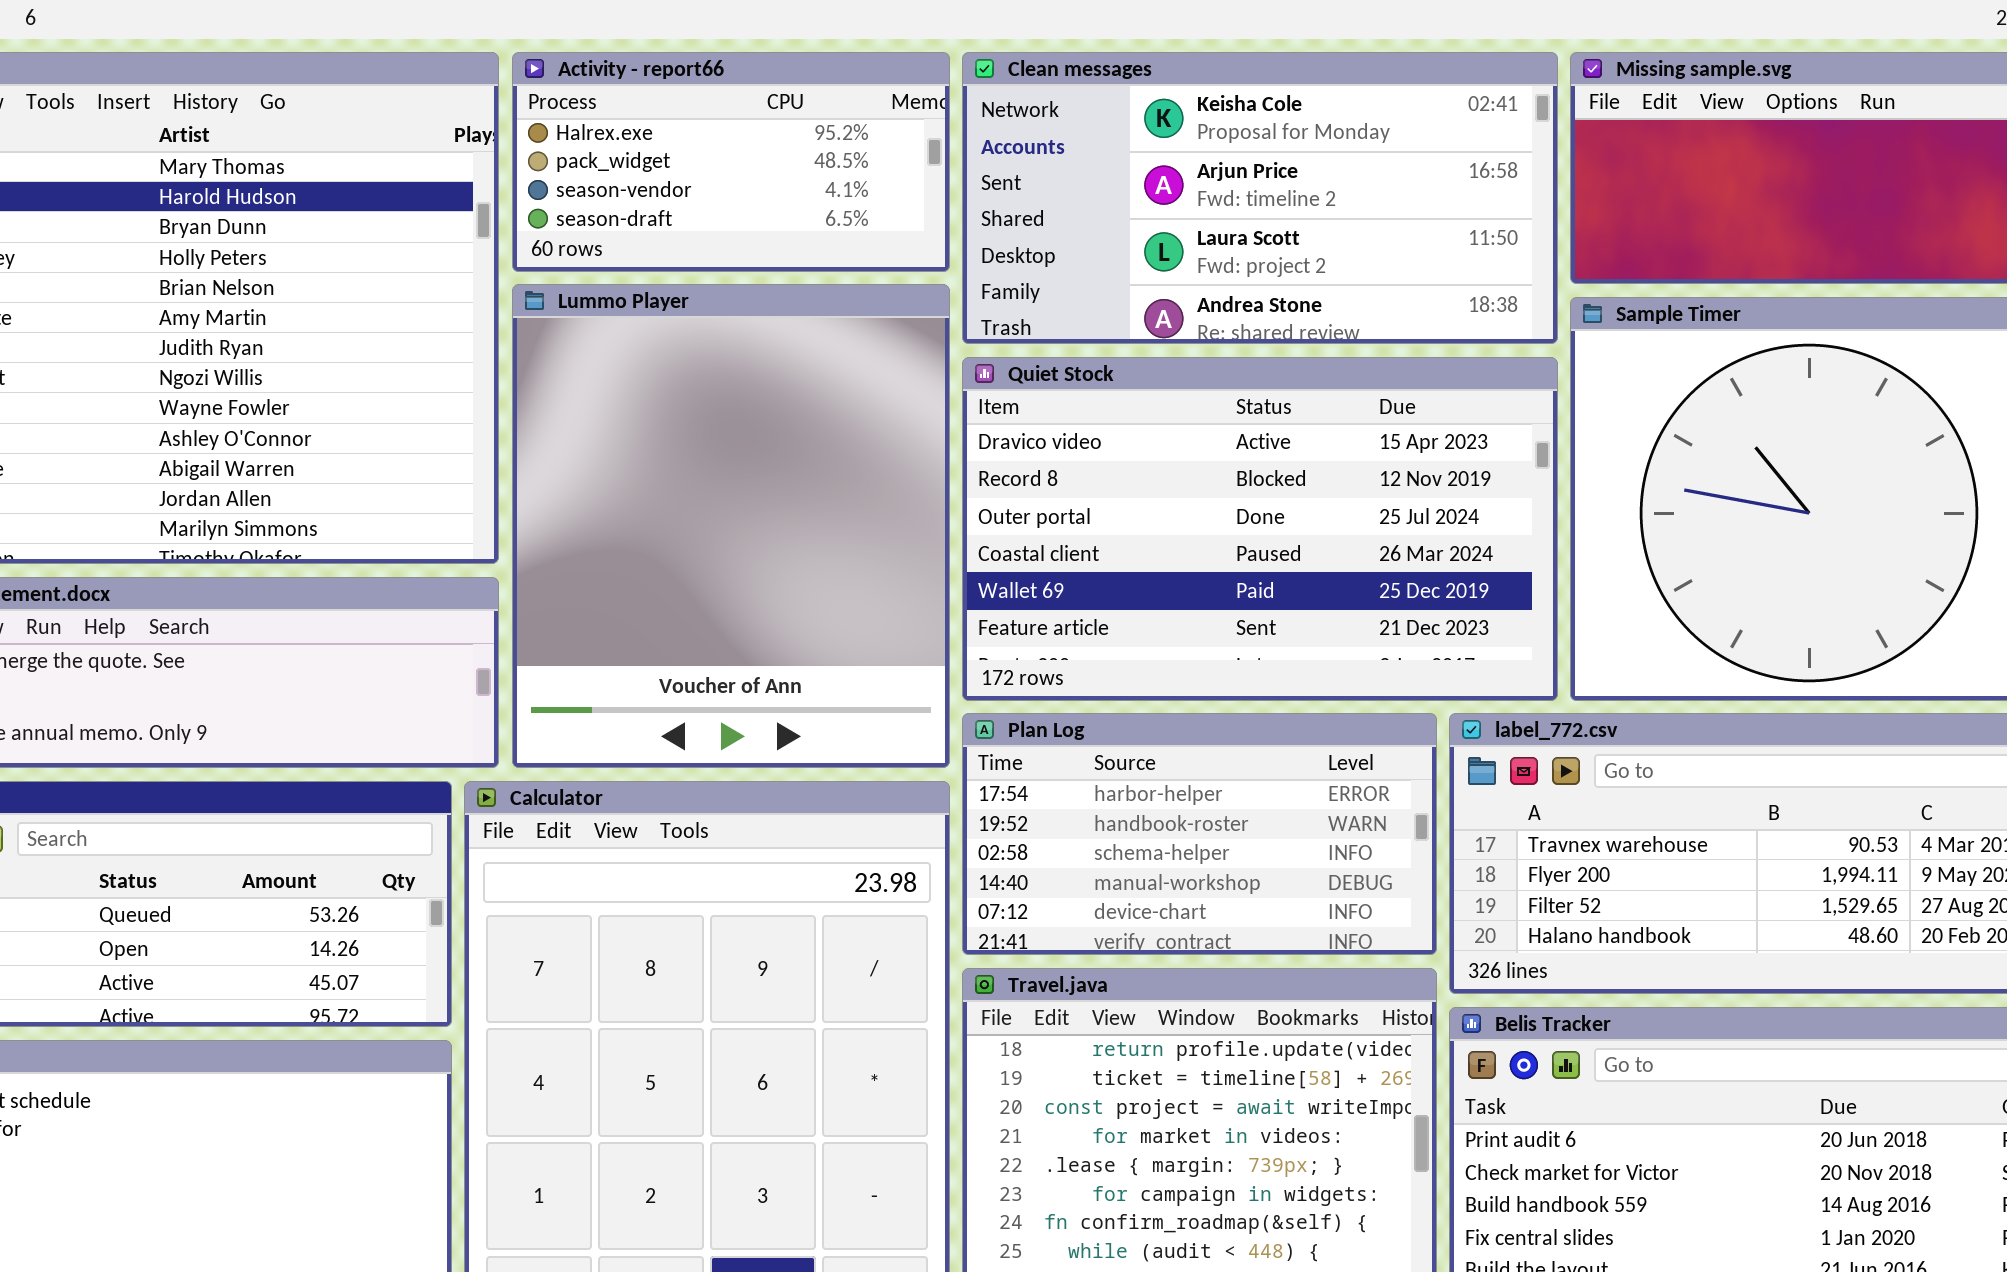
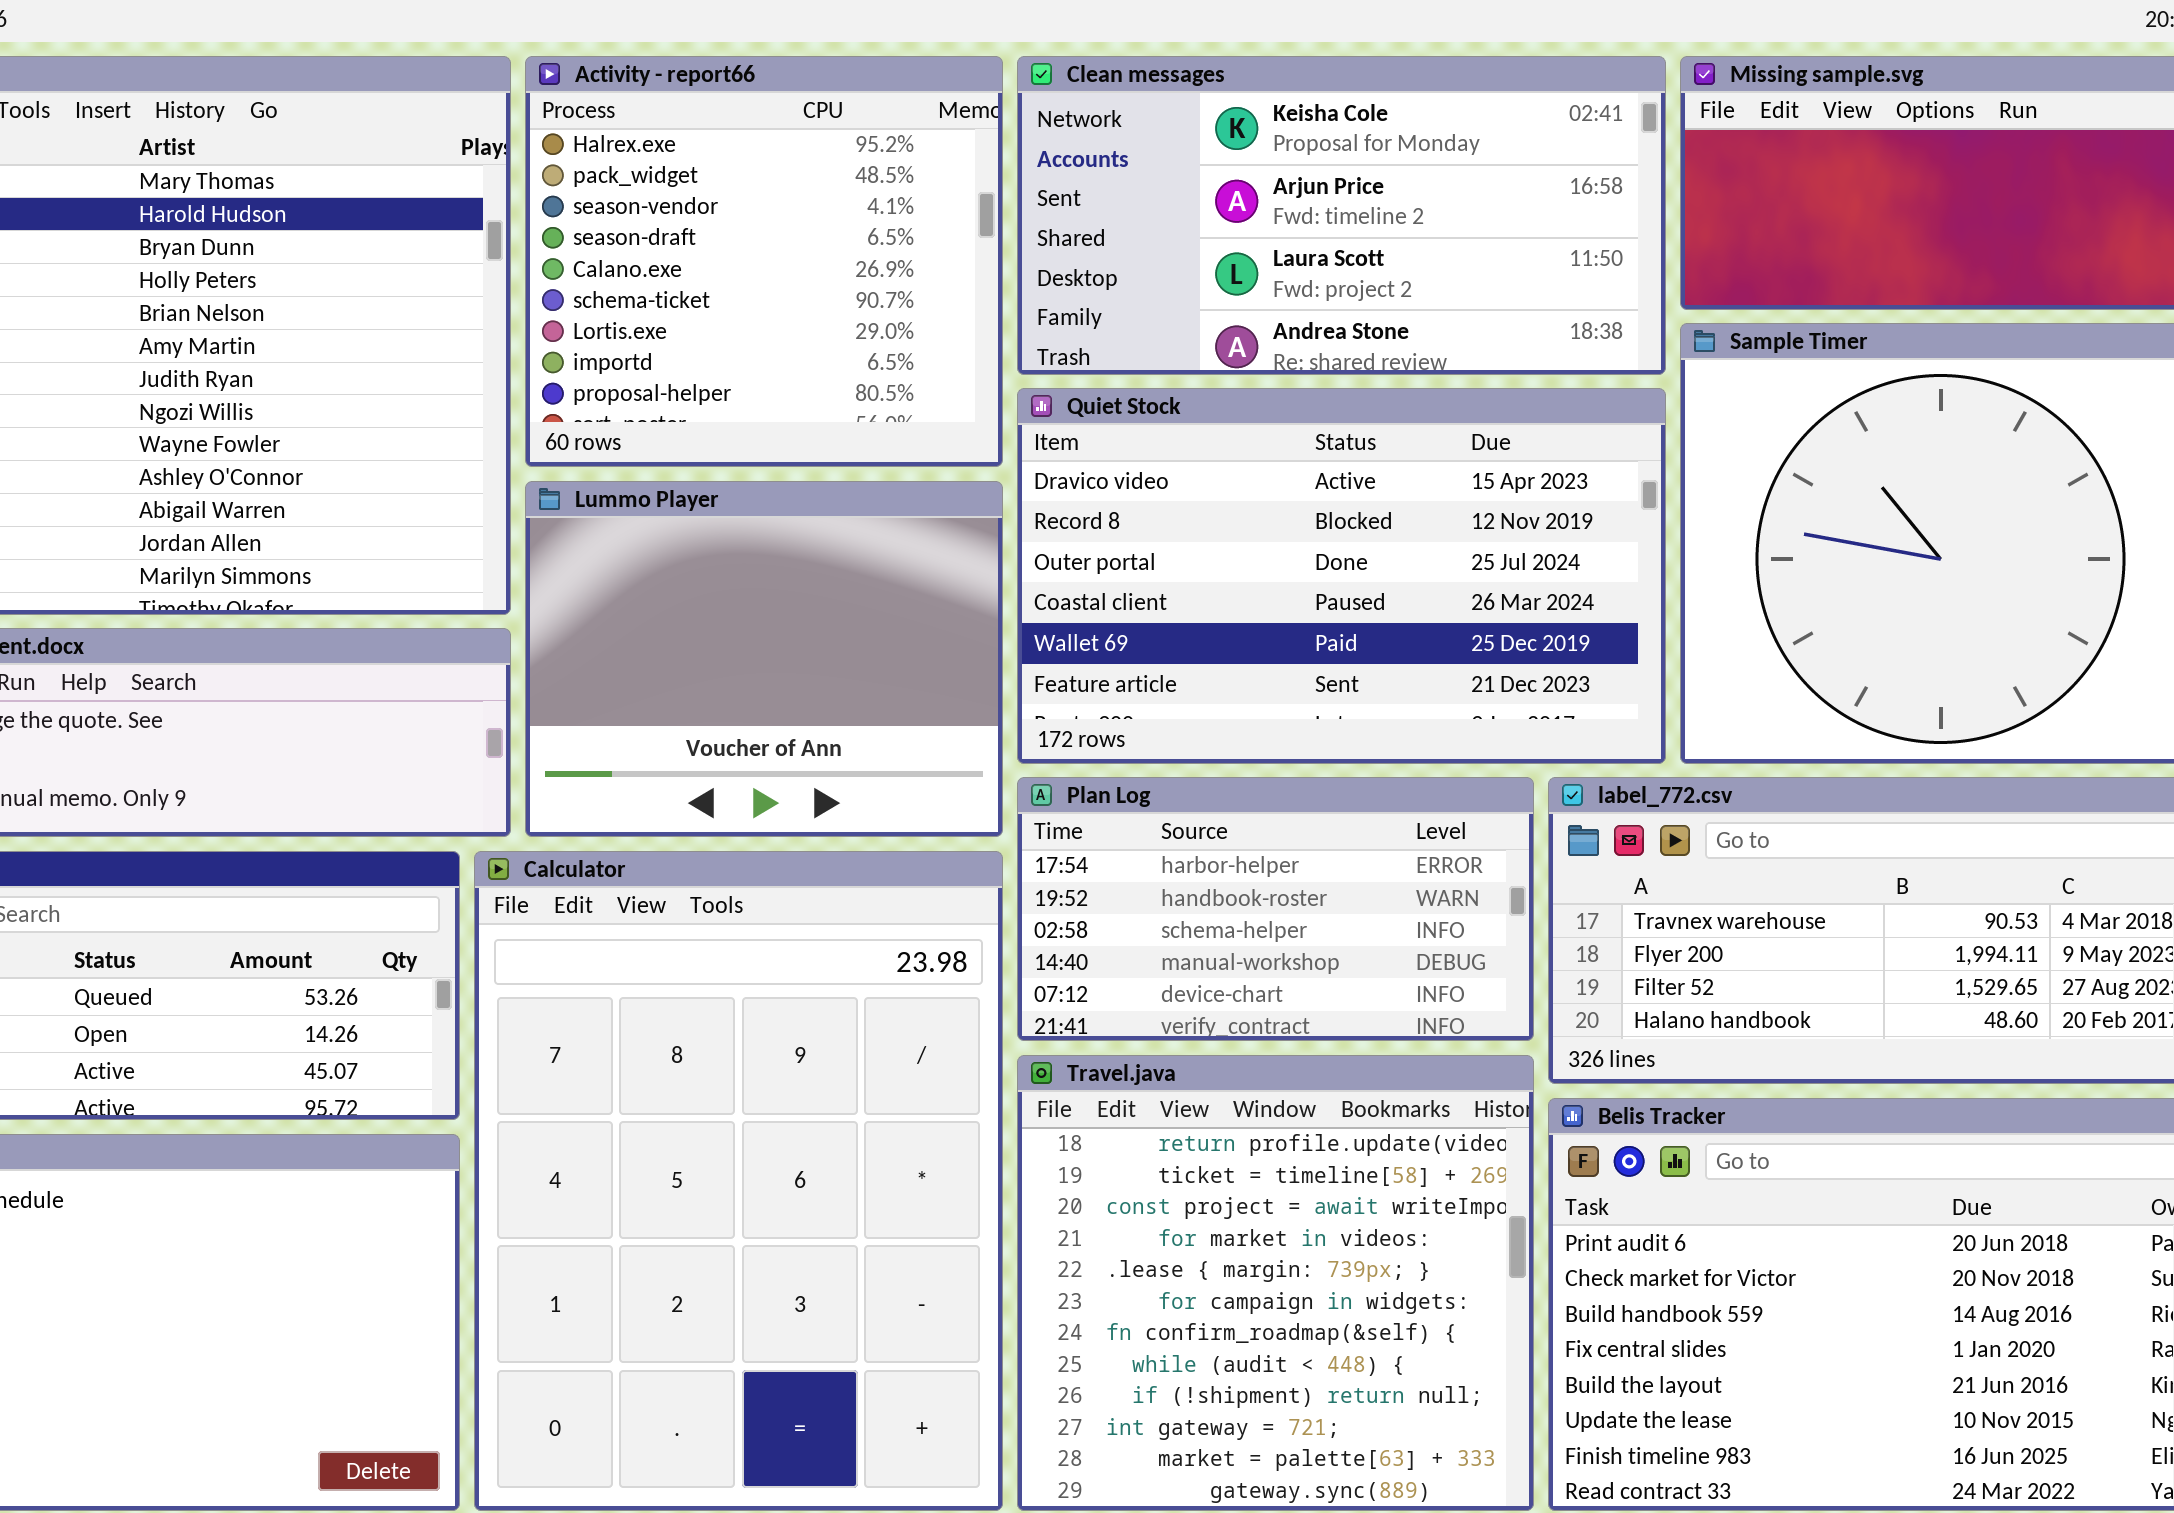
Activity - report66: [512,52,950,272] -> [525,56,1003,467], resized
Lummo Player: [512,284,950,768] -> [525,481,1003,837], resized

